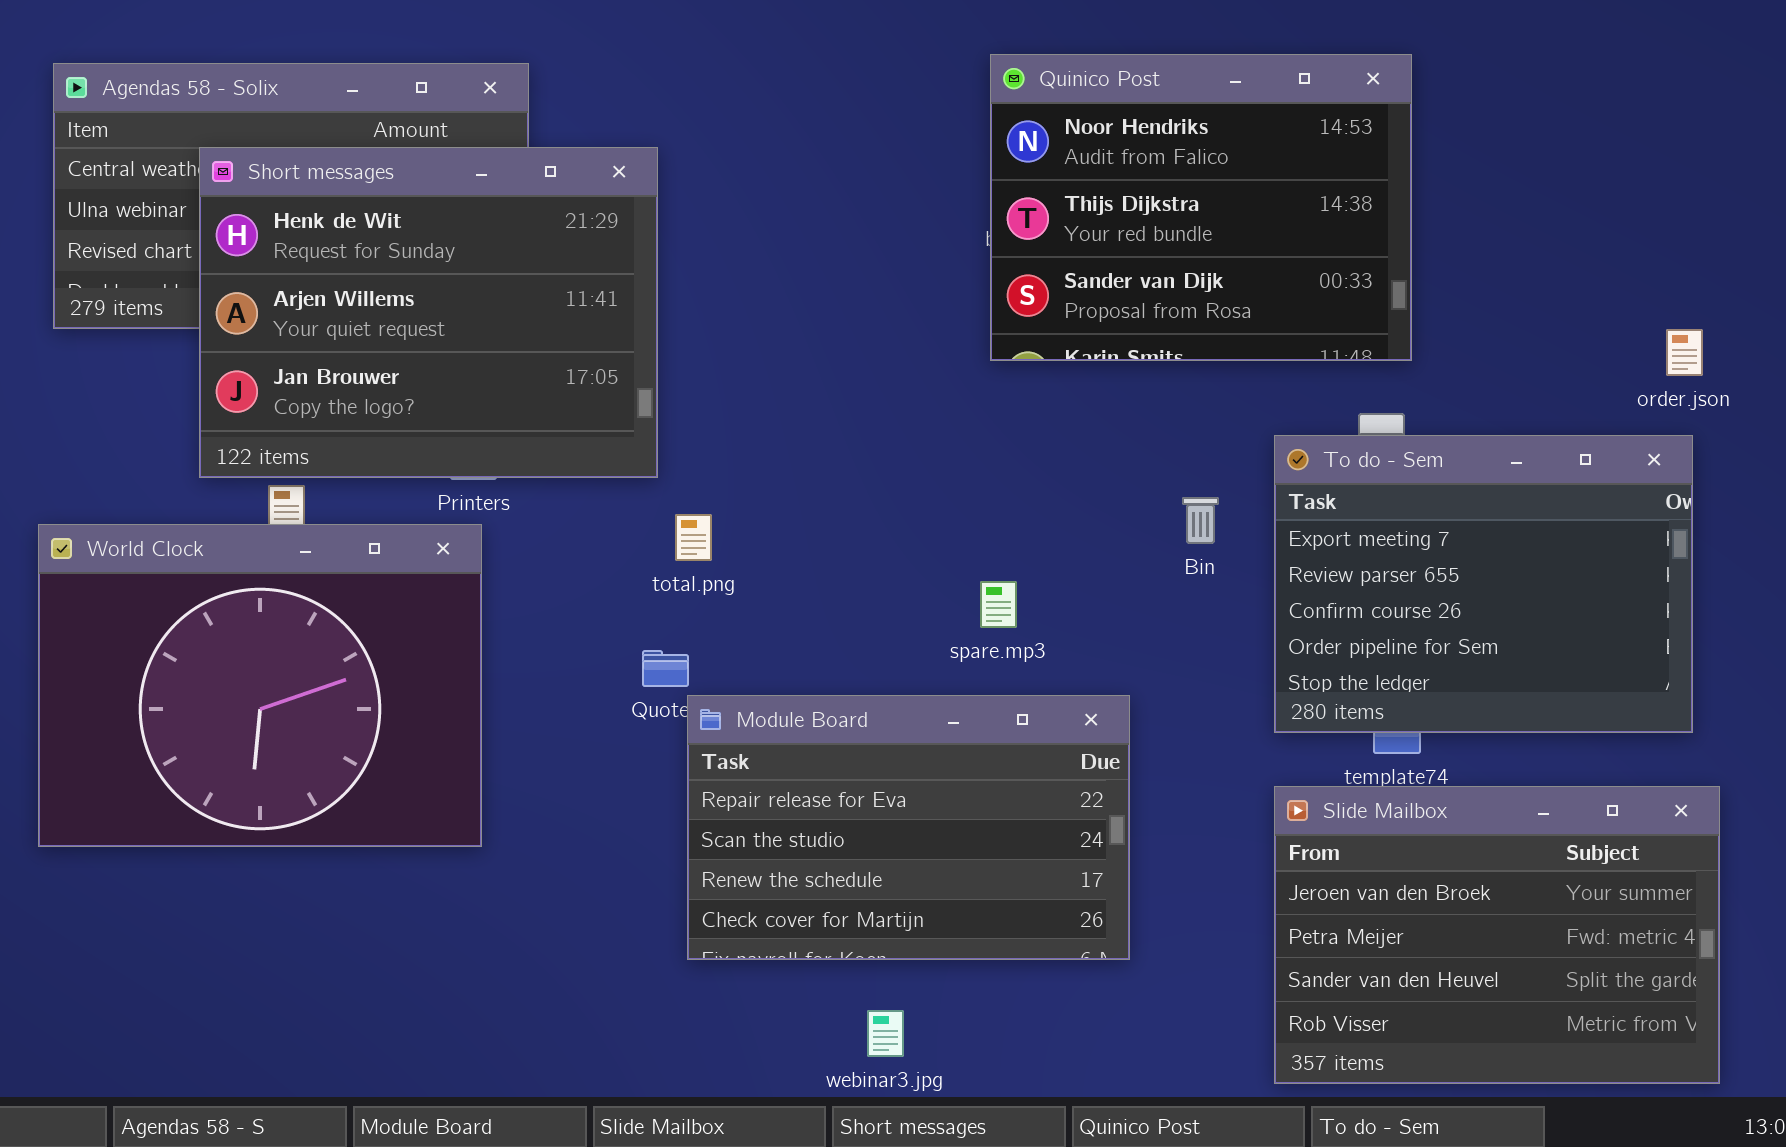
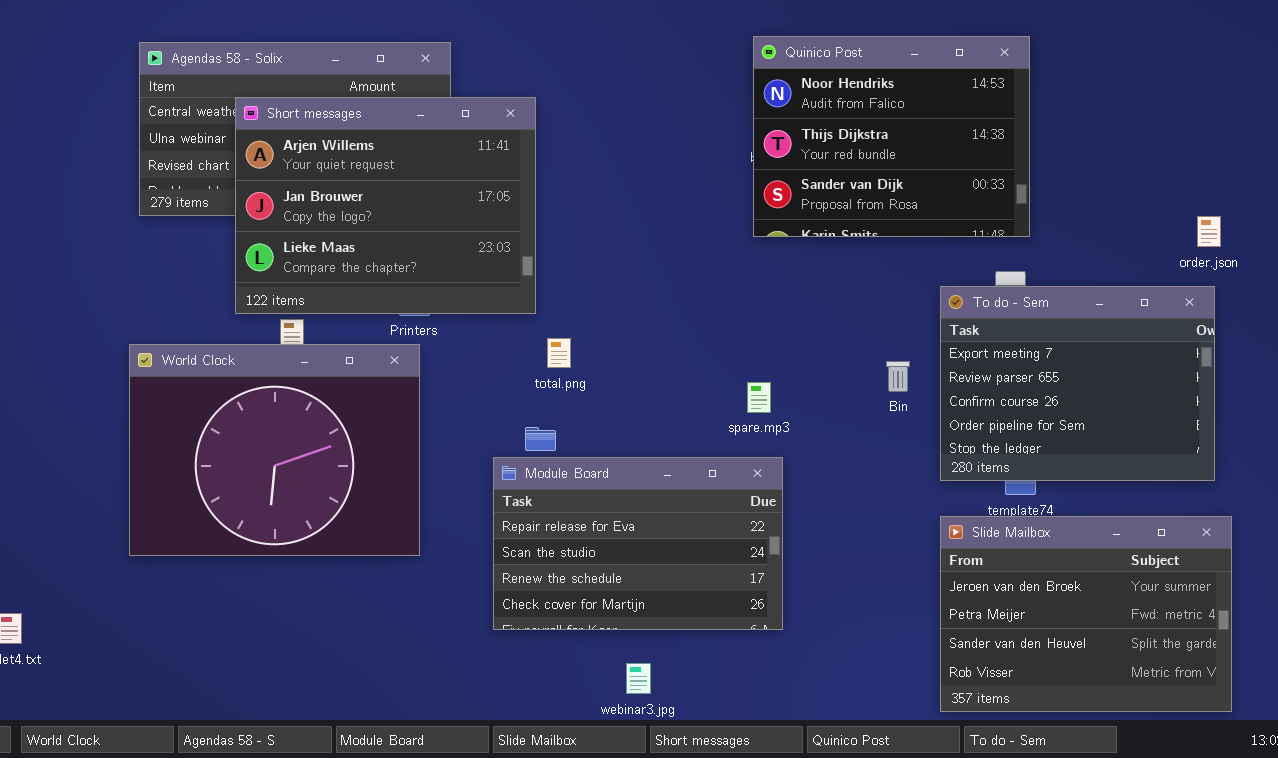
Short messages: [199,147,658,478] -> [235,97,536,314], scrolled down 1 row
Bin: [1182,497,1219,544] -> [886,361,910,392], moved
Module Board: [687,695,1130,960] -> [493,457,783,630], moved
webinar3.jpg: [867,1010,904,1057] -> [626,663,651,694], moved

